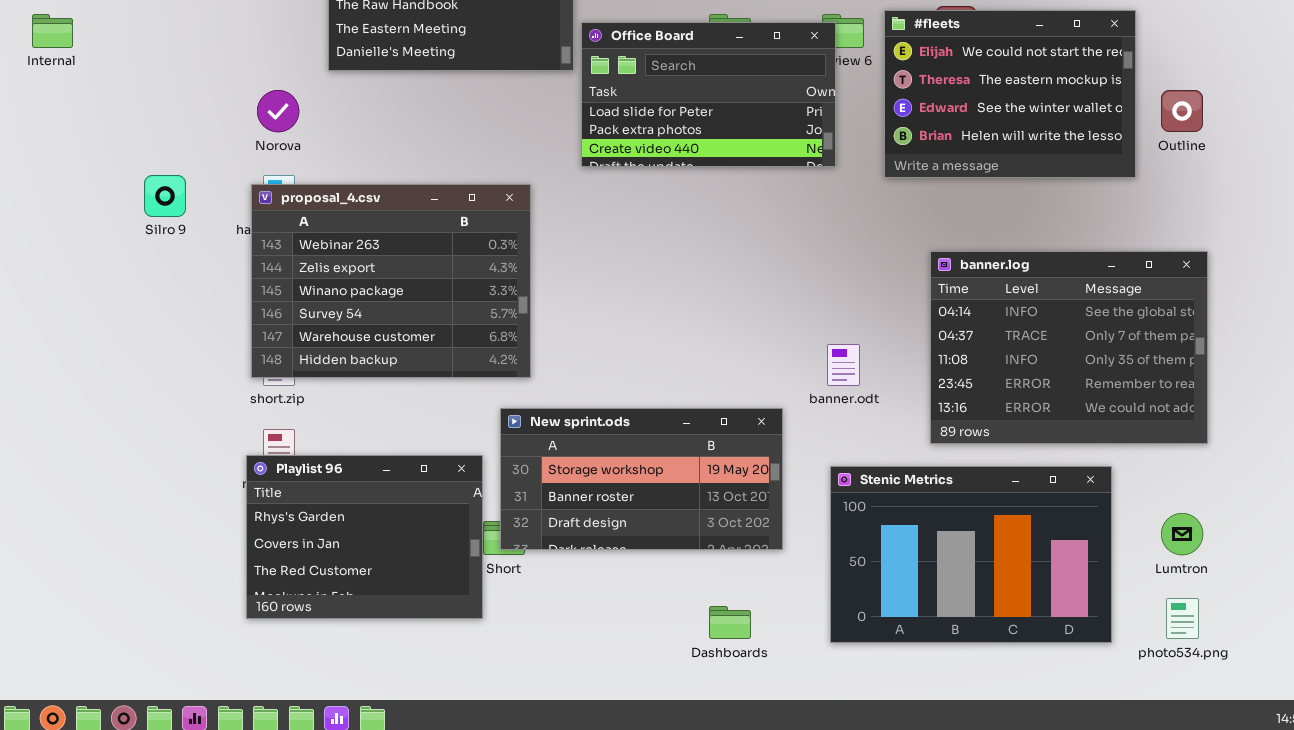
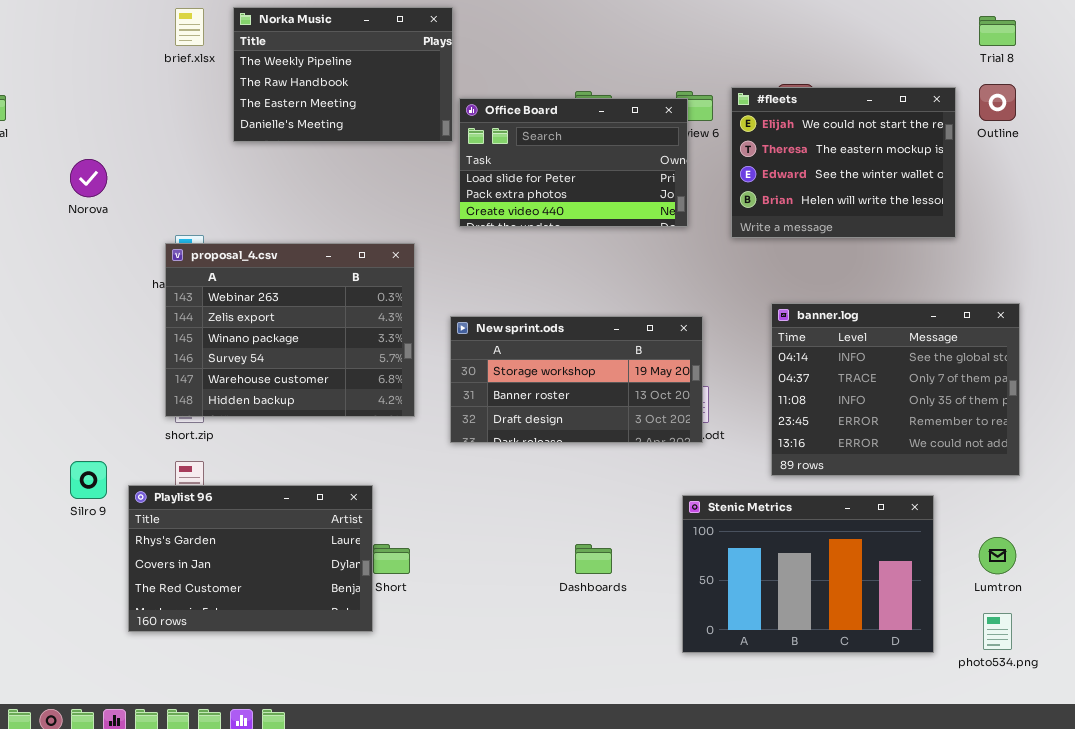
Norova: [257,90,299,132] -> [70,159,107,197], moved
Outline: [1161,90,1203,132] -> [979,84,1016,121], moved
Silro 9: [144,175,186,217] -> [70,461,107,499], moved
New sprint.ods: [500,408,783,550] -> [450,316,703,443], moved
Playlist 96: [246,455,483,619] -> [128,485,373,632], resized
Dashboards: [709,606,751,639] -> [575,544,612,574], moved

